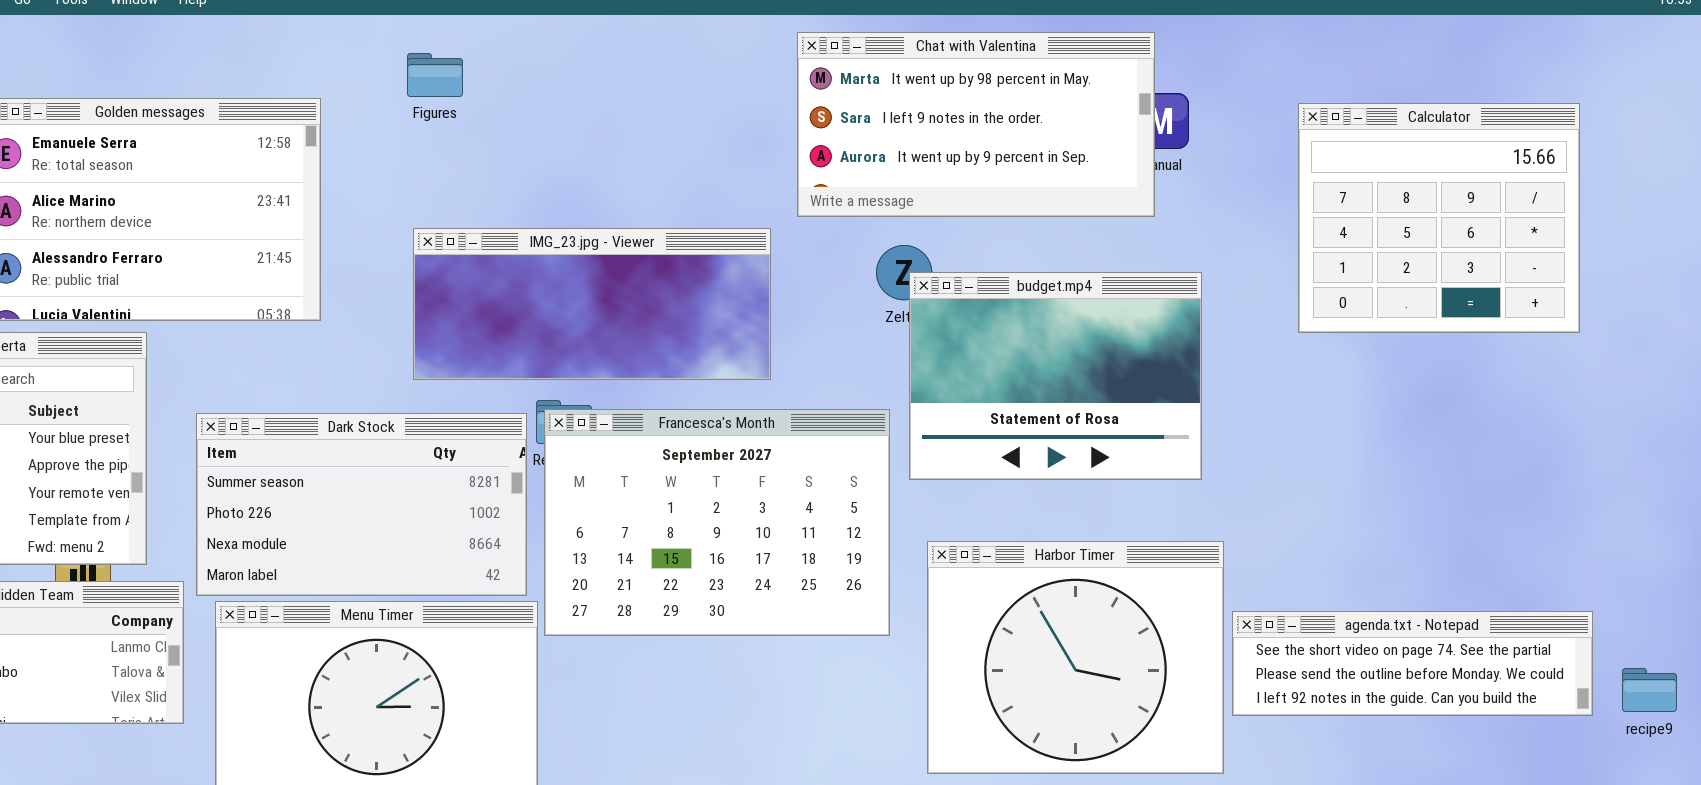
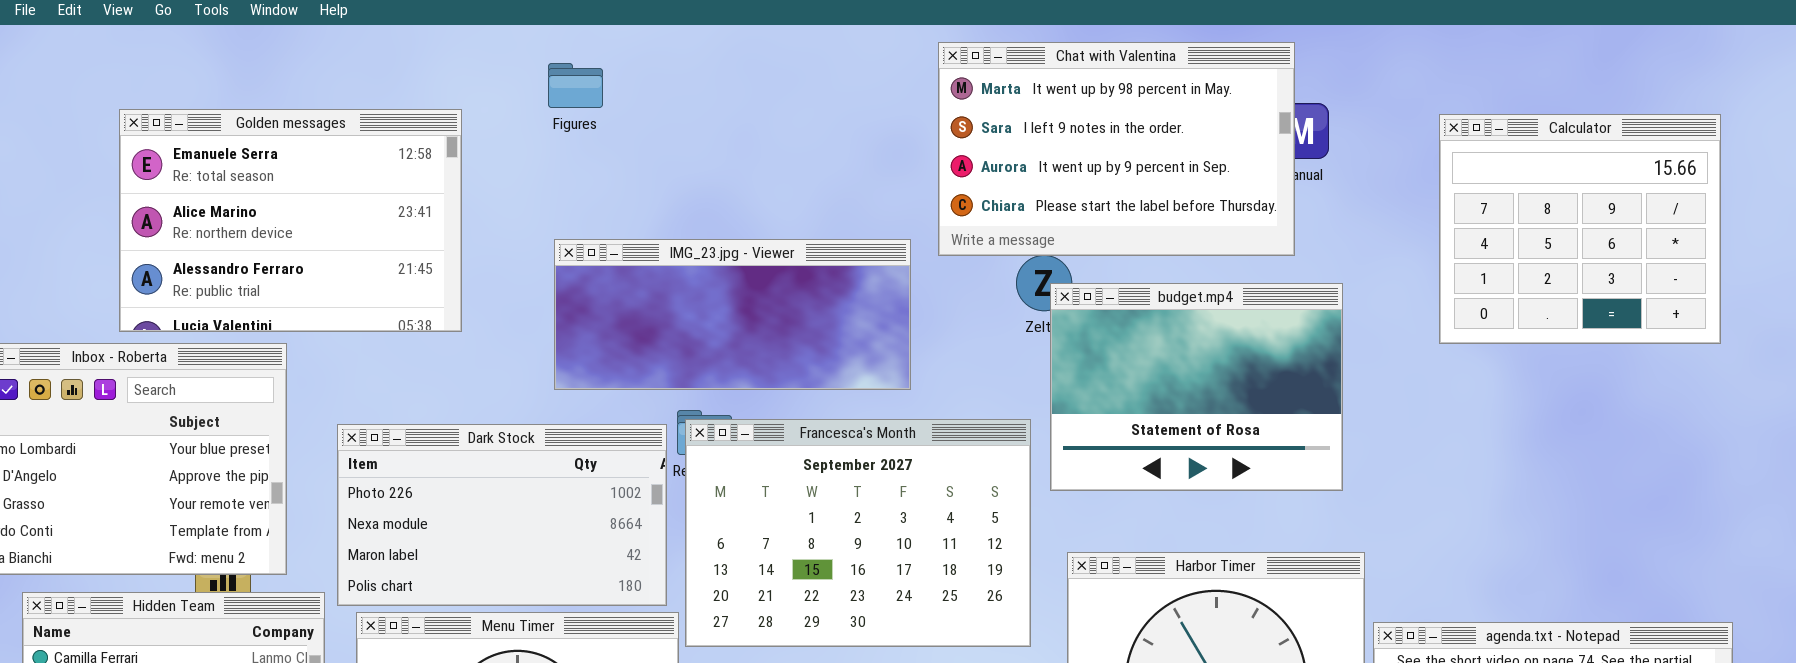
Chat with Valentina: [797,32,1155,217] -> [938,42,1295,256], resized
Dark Stock: [196,413,527,596] -> [337,424,667,606], scrolled down 1 row

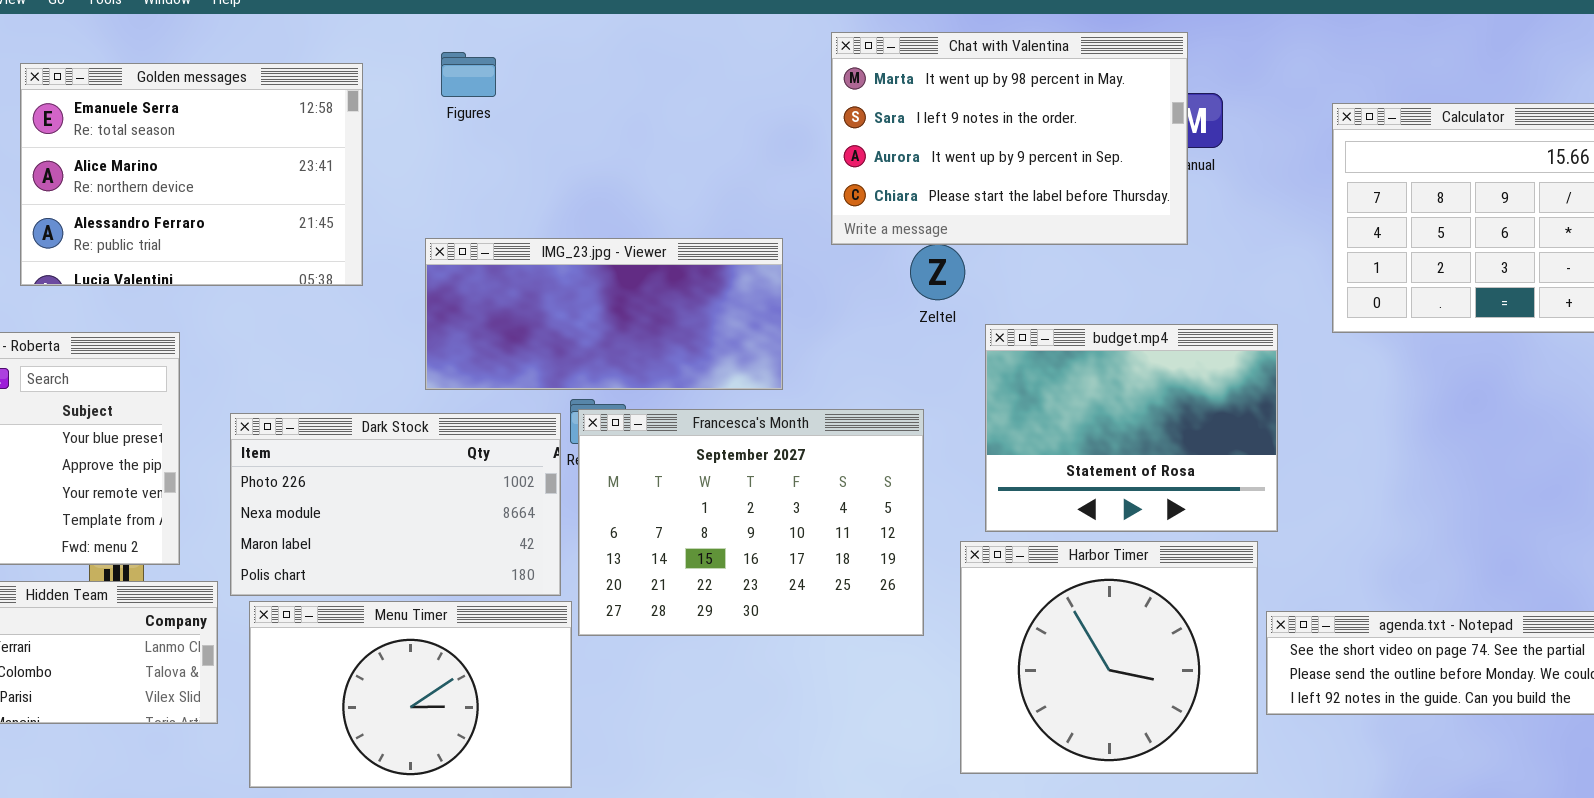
Golden messages: [119,109,462,332] -> [20,63,363,286], moved
IMG_23.jpg - Viewer: [554,239,911,390] -> [425,238,783,390], moved
budget.mp4: [1050,283,1343,491] -> [985,324,1278,532], moved

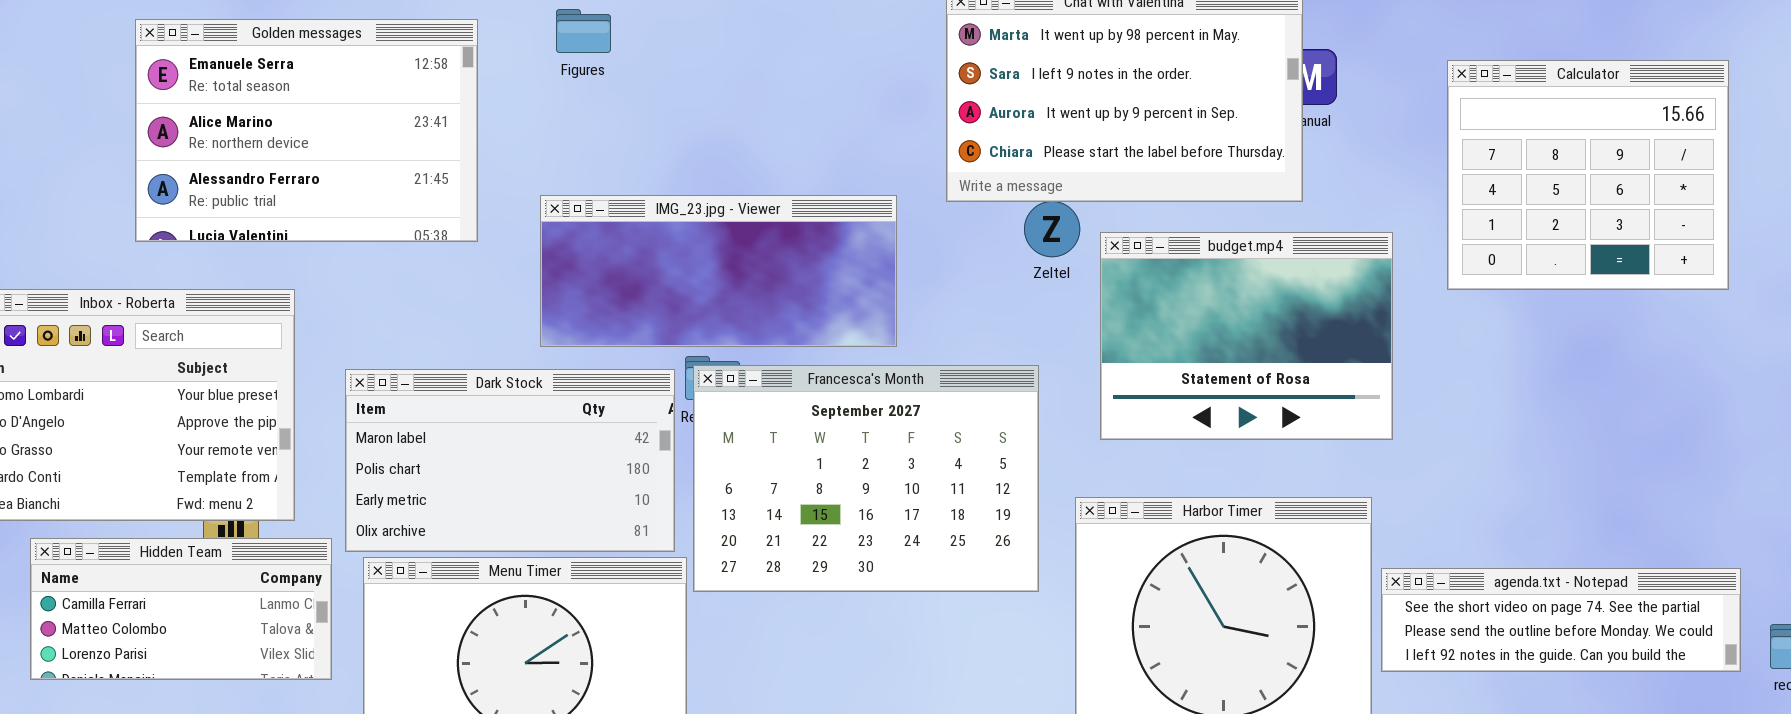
budget.mp4: [985,324,1278,532] -> [1100,232,1393,440], moved
Dark Stock: [230,413,561,596] -> [345,369,675,552], scrolled down 2 rows

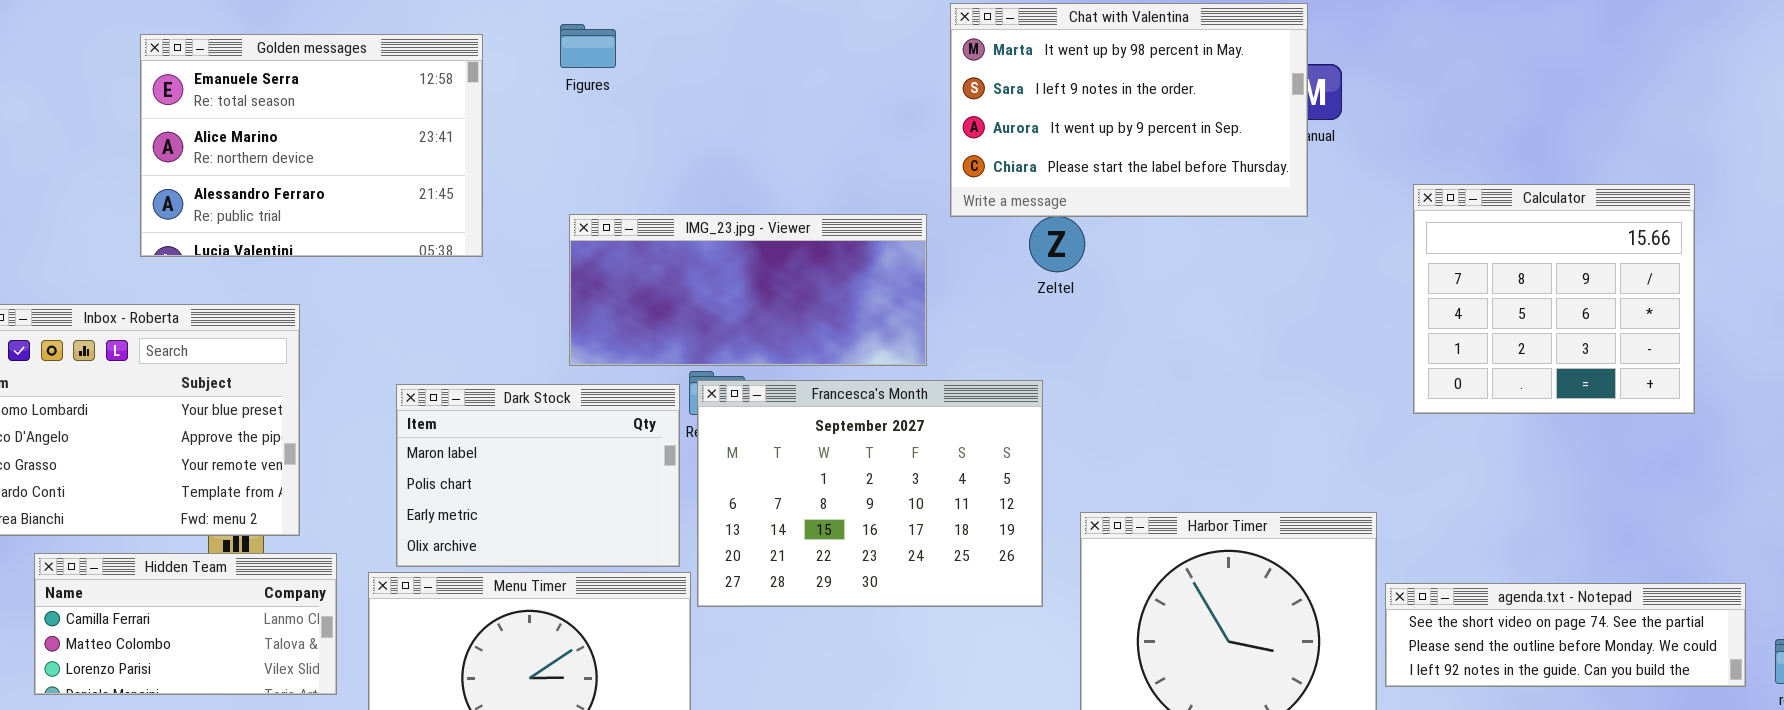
Calculator: [1447,60,1729,290] -> [1413,184,1695,414], moved
IMG_23.jpg - Viewer: [540,195,897,347] -> [569,214,927,366], moved
budget.mp4: [1100,232,1393,440] -> none, closed
Dark Stock: [345,369,675,552] -> [396,384,680,567], resized

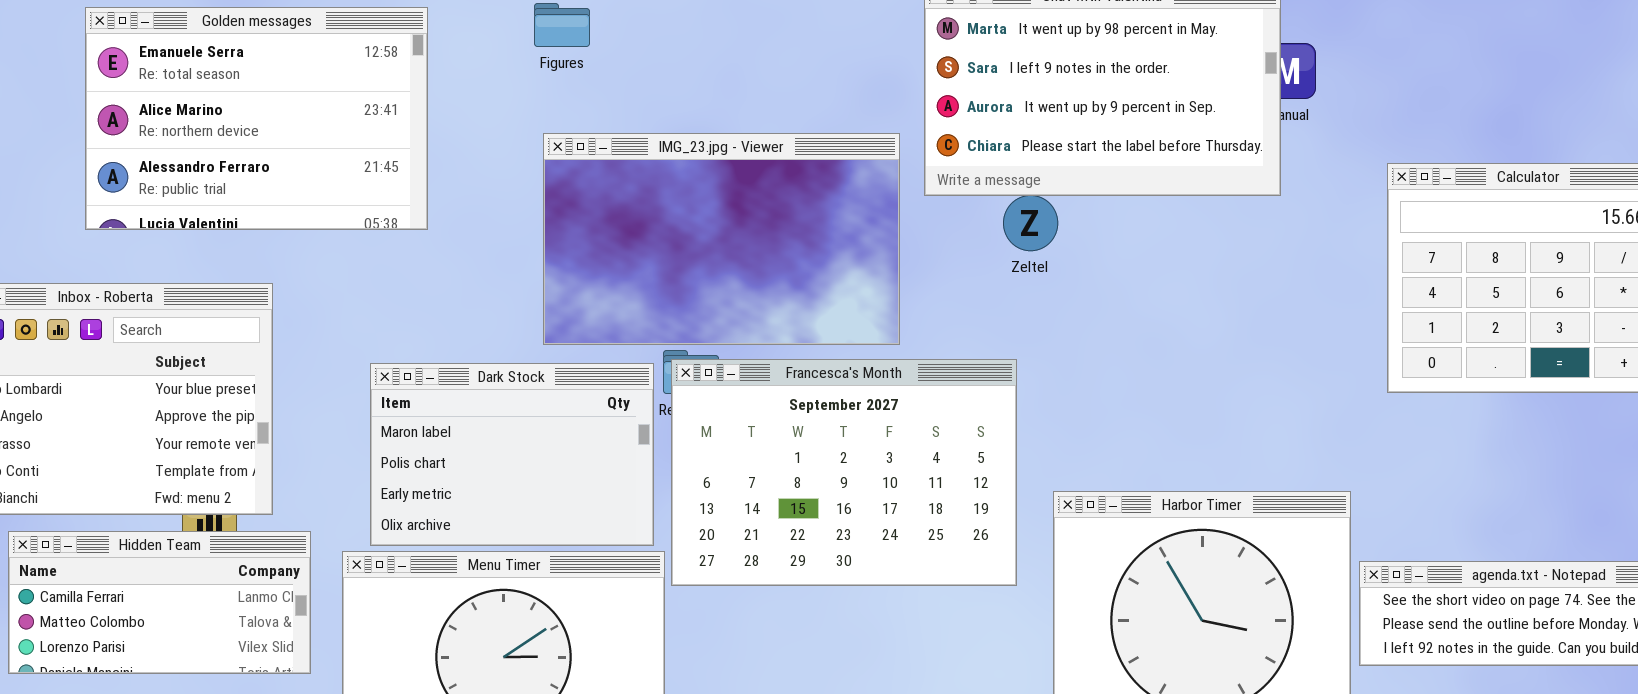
Golden messages: [140,34,483,257] -> [85,7,428,230], moved
IMG_23.jpg - Viewer: [569,214,927,366] -> [543,133,900,345], resized

